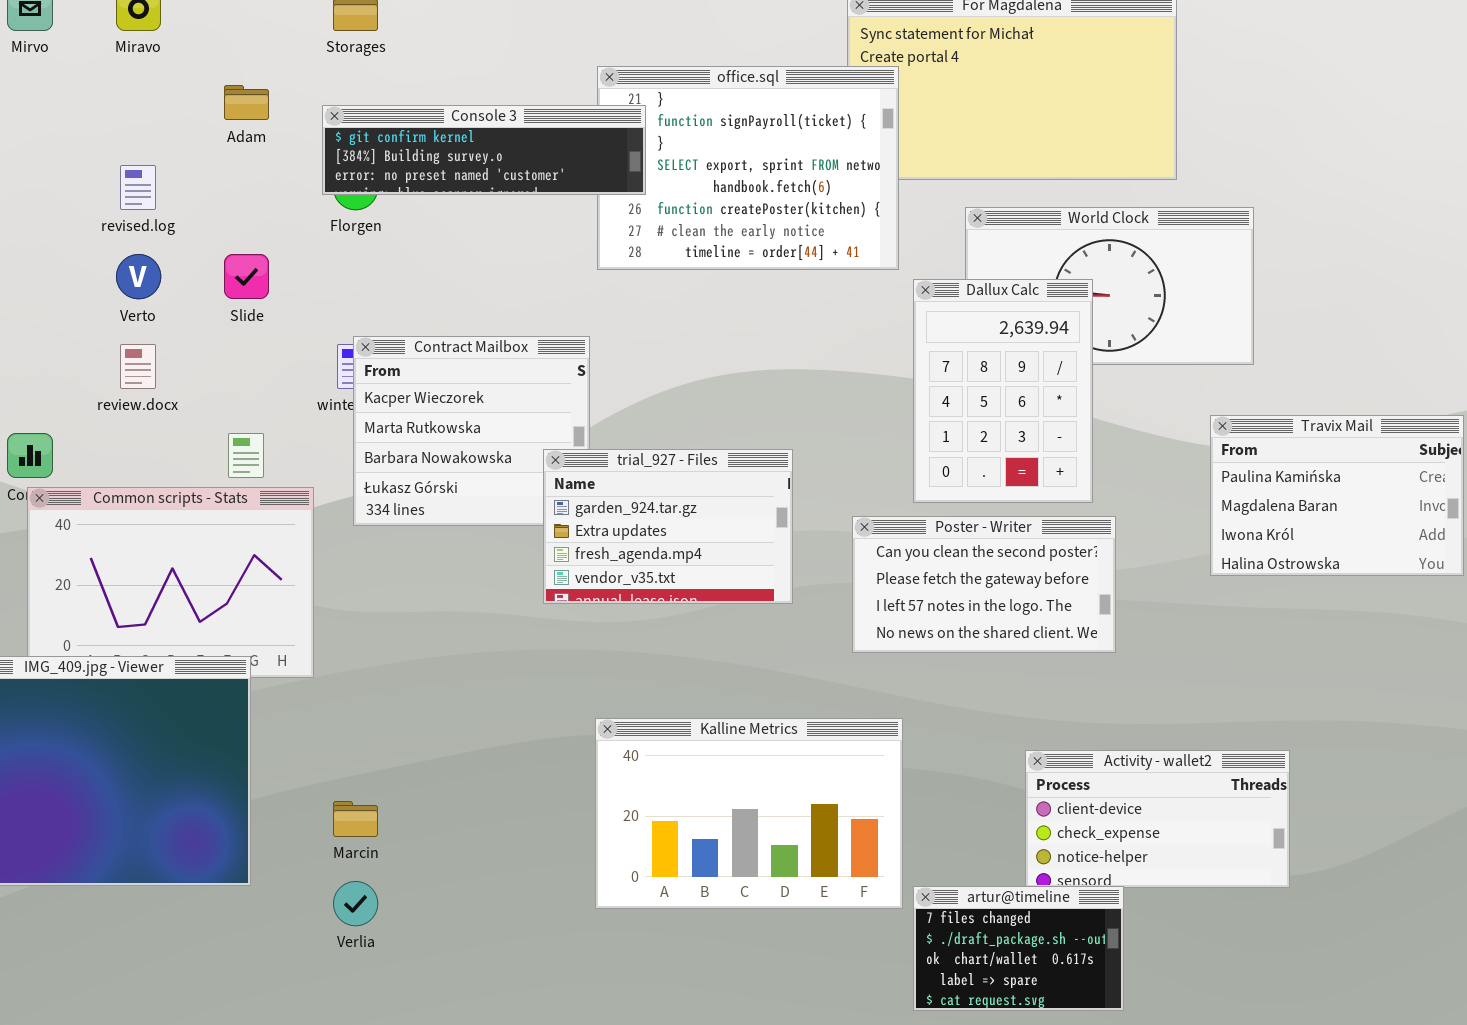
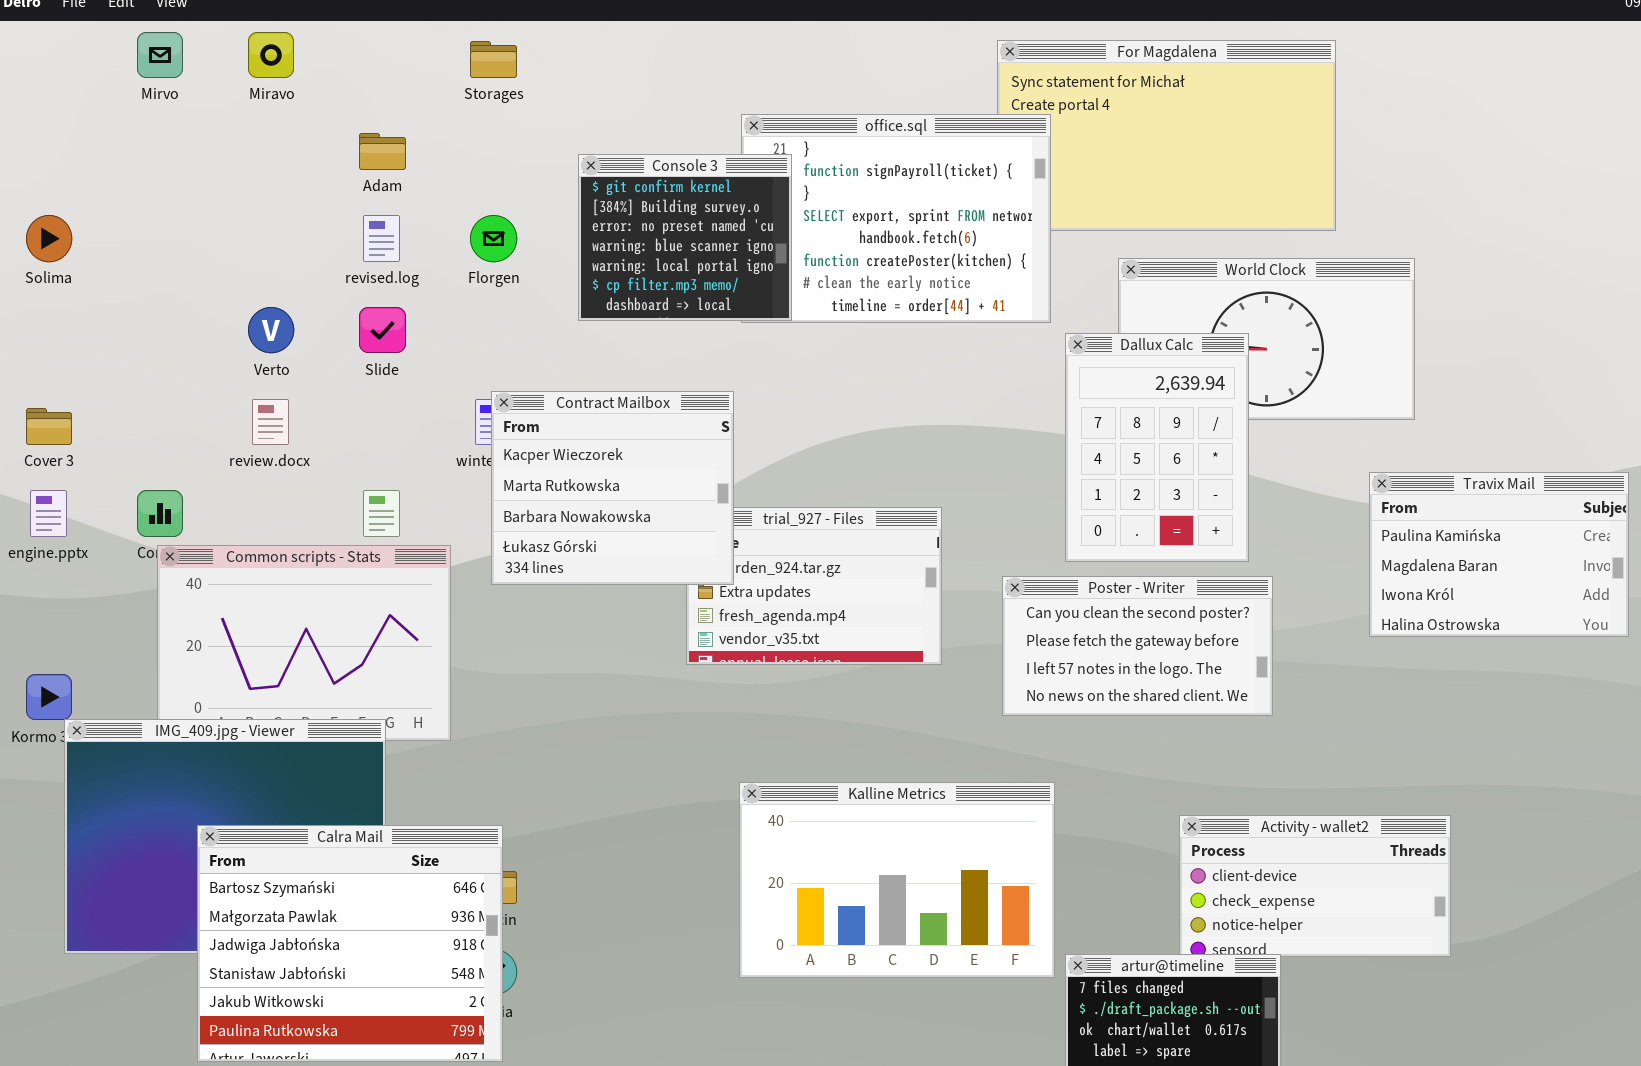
Console 3: [322,105,646,195] -> [578,154,792,321], resized
revised.log: [120,165,156,210] -> [363,215,400,262], moved
Contract Mailbox: [353,336,590,526] -> [491,391,734,585], raised
Calra Mail: none -> [197,825,503,1062], opened

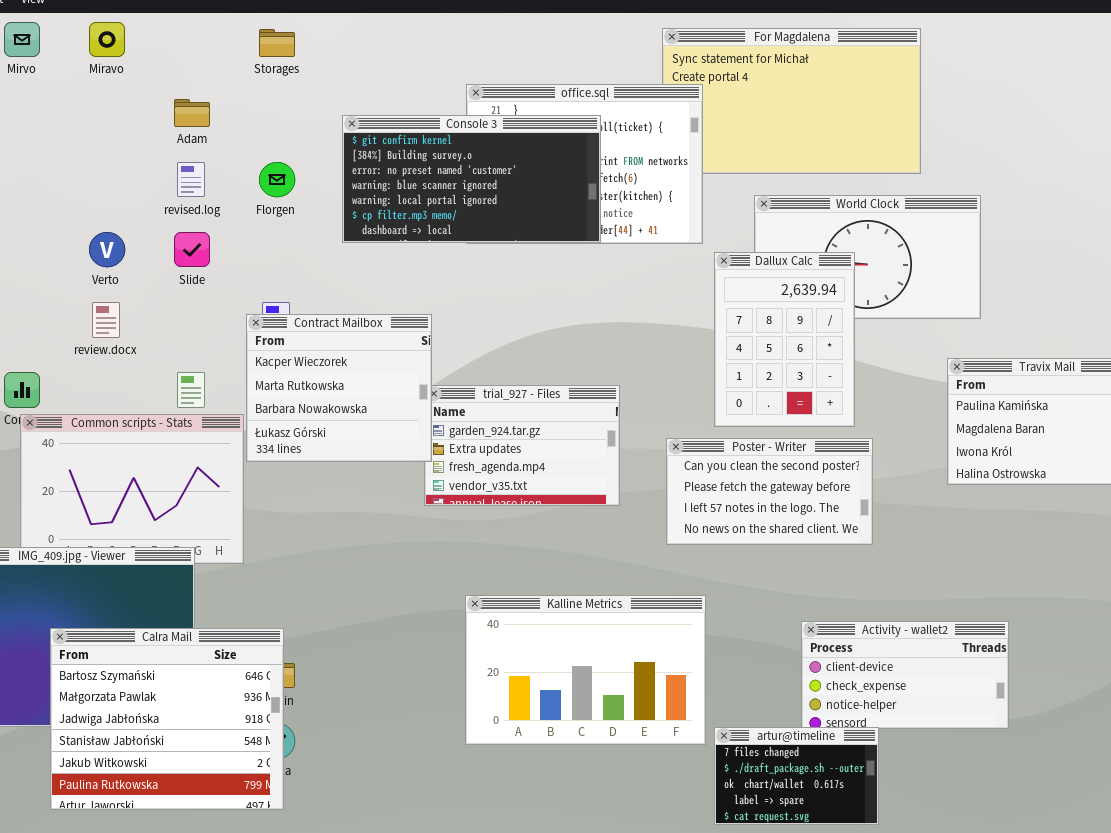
Console 3: [578,154,792,321] -> [342,115,601,243], resized
Contract Mailbox: [491,391,734,585] -> [246,314,432,462], moved

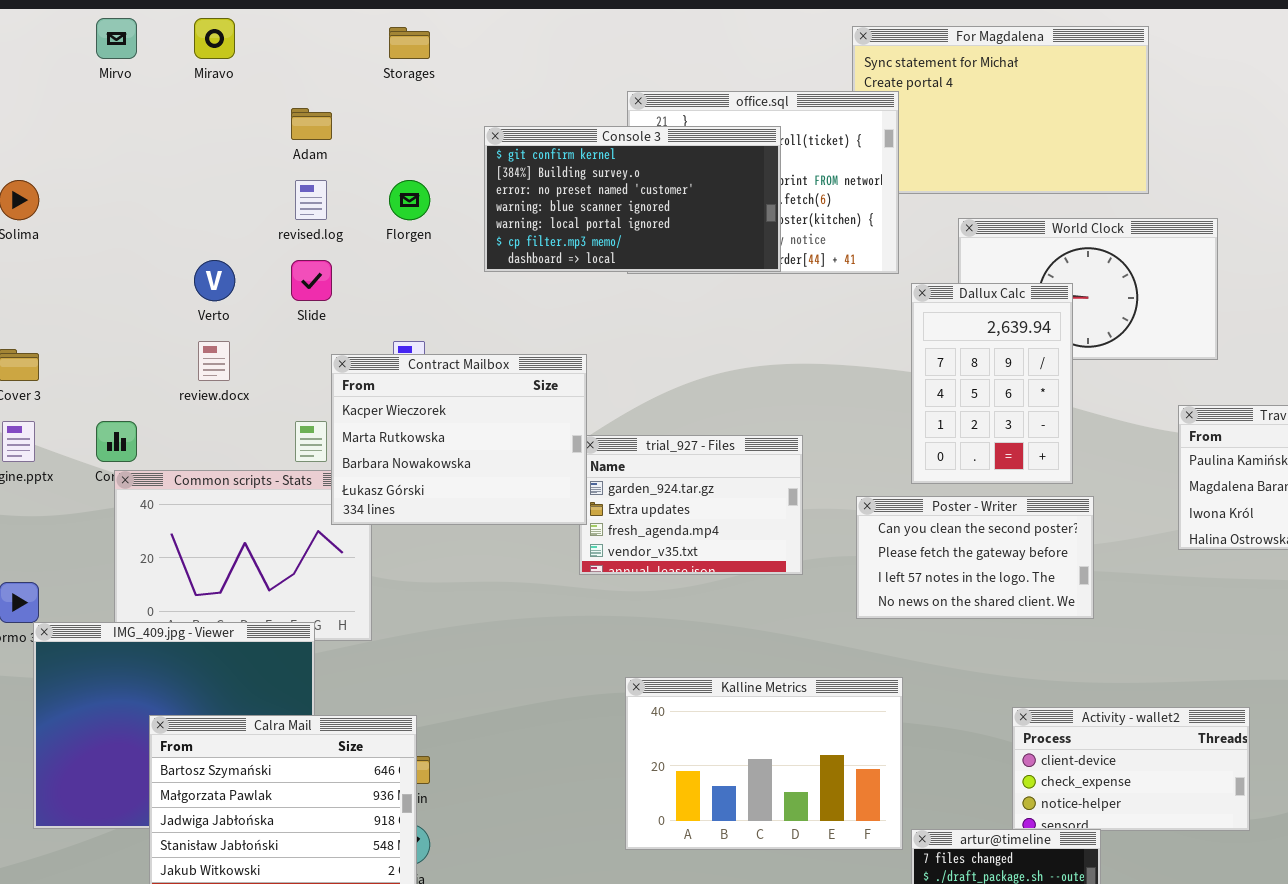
Contract Mailbox: [246,314,432,462] -> [331,354,587,525], resized

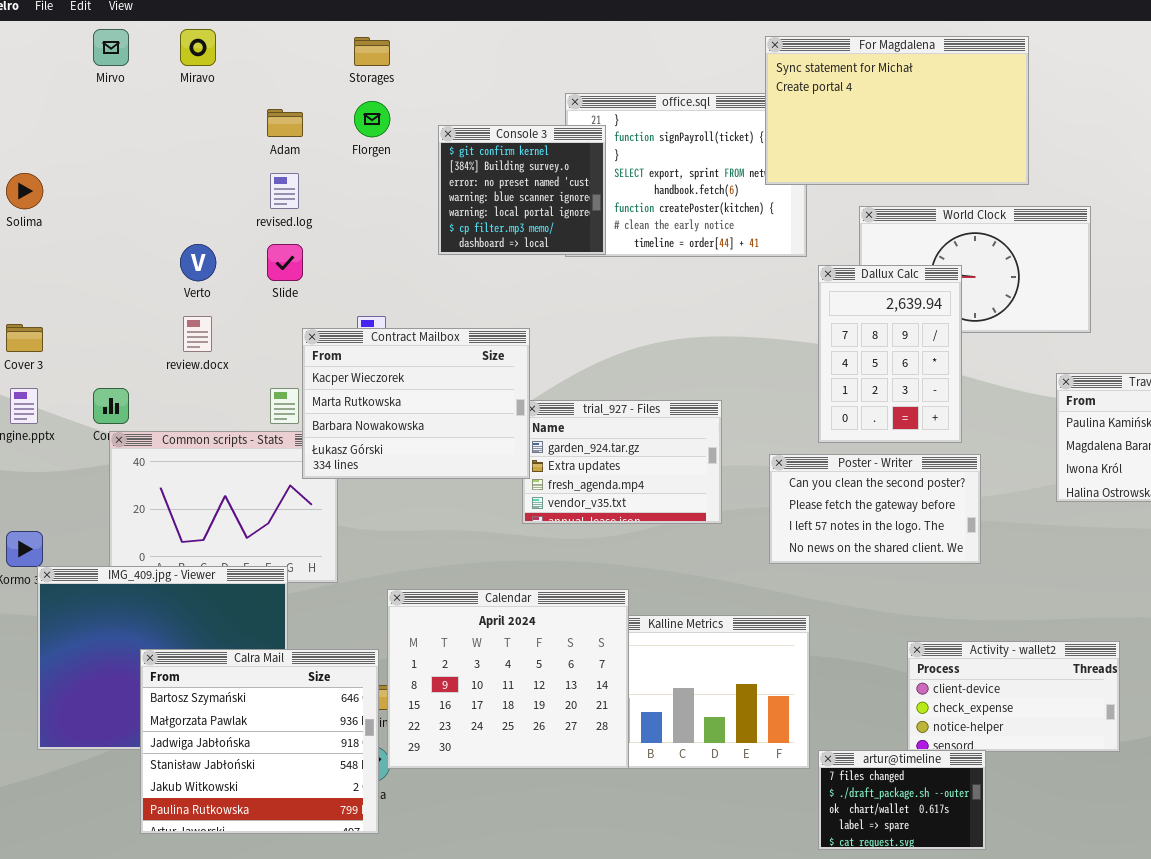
For Magdalena: [852,26,1149,194] -> [765,36,1029,185], raised
Console 3: [484,126,781,272] -> [438,125,606,255], resized
Florgen: [389,180,430,220] -> [354,101,390,137], moved
Calendar: none -> [387,589,629,769], opened

